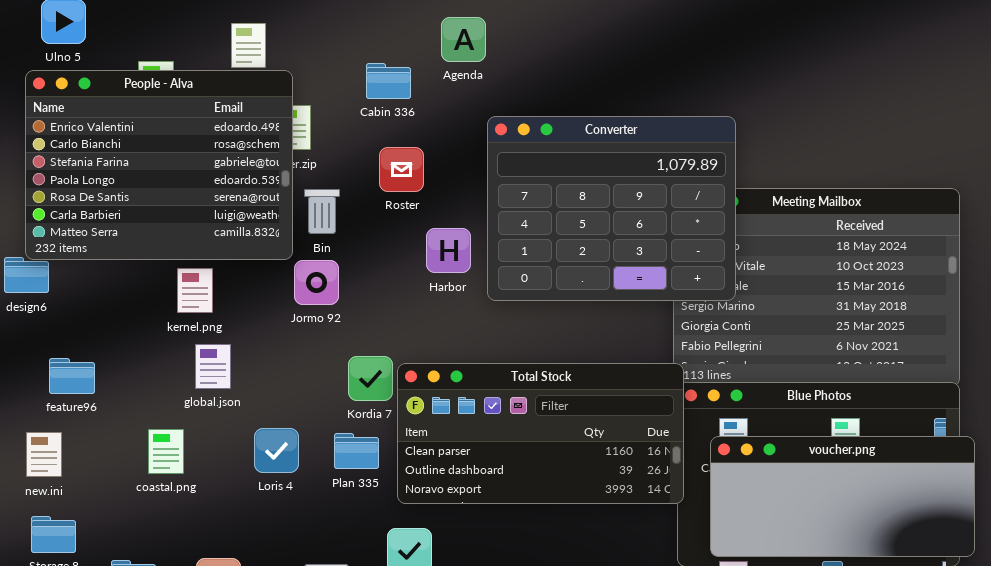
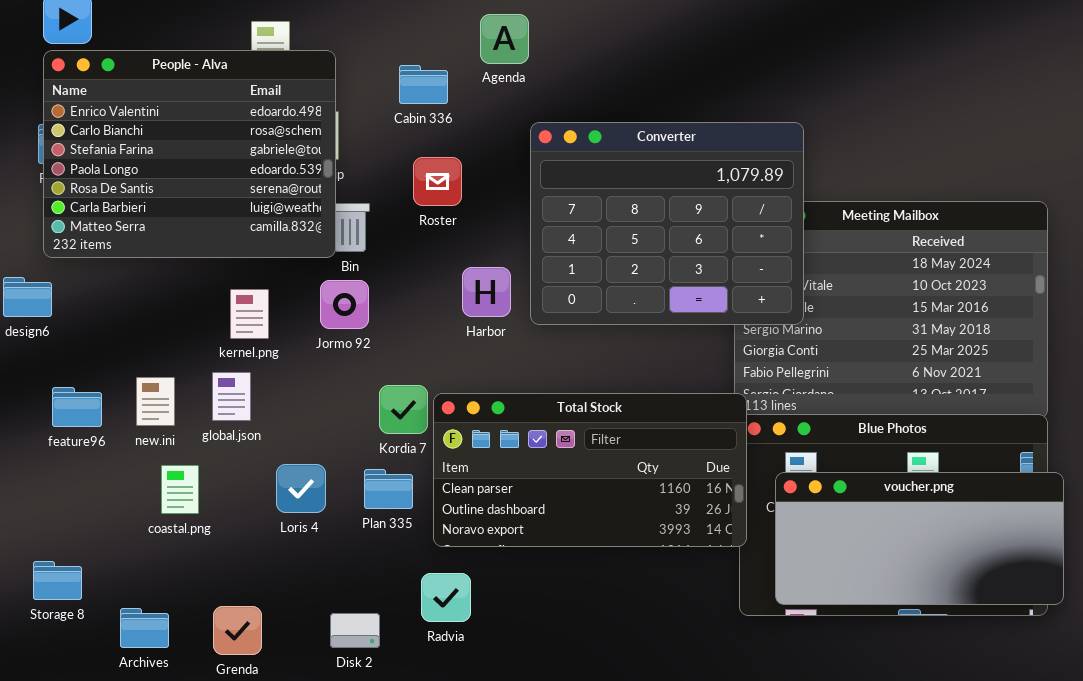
People - Alva: [25,70,293,260] -> [43,50,336,258], moved
Harbor: [426,228,471,273] -> [462,267,511,317], moved
kernel.png: [177,268,213,313] -> [230,289,269,339], moved
new.ini: [26,432,62,477] -> [136,377,175,426], moved

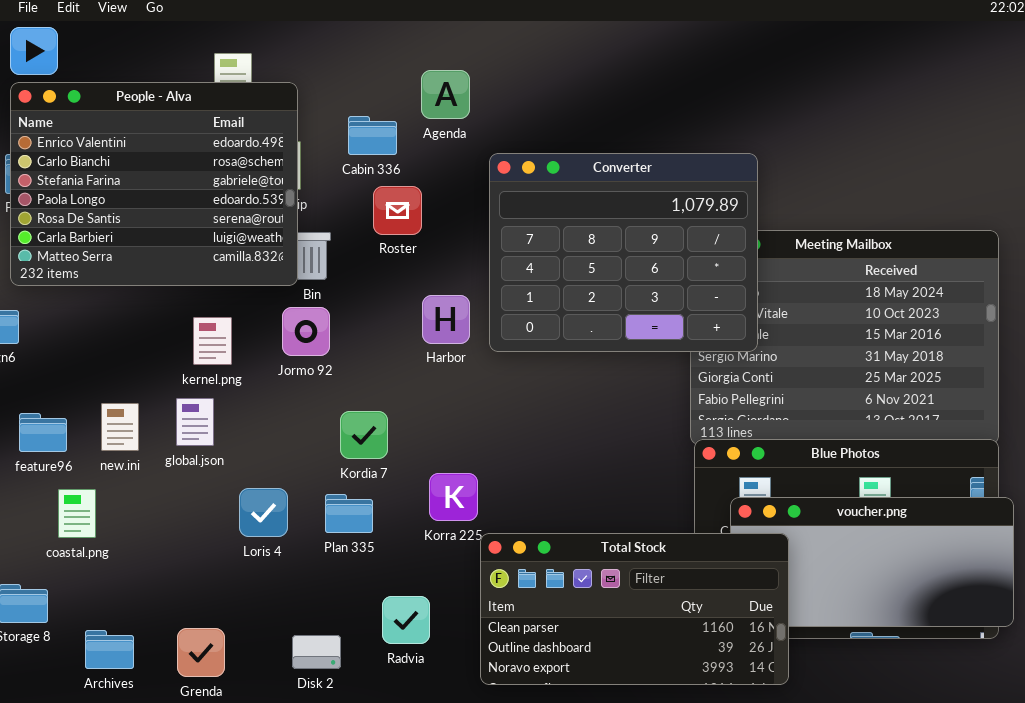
Agenda: [480,14,529,64] -> [421,70,470,119], moved
Cabin 336: [399,65,448,104] -> [348,116,397,155], moved
Total Stock: [433,393,747,547] -> [480,533,789,685], moved
coastal.png: [161,465,199,514] -> [58,489,96,538], moved

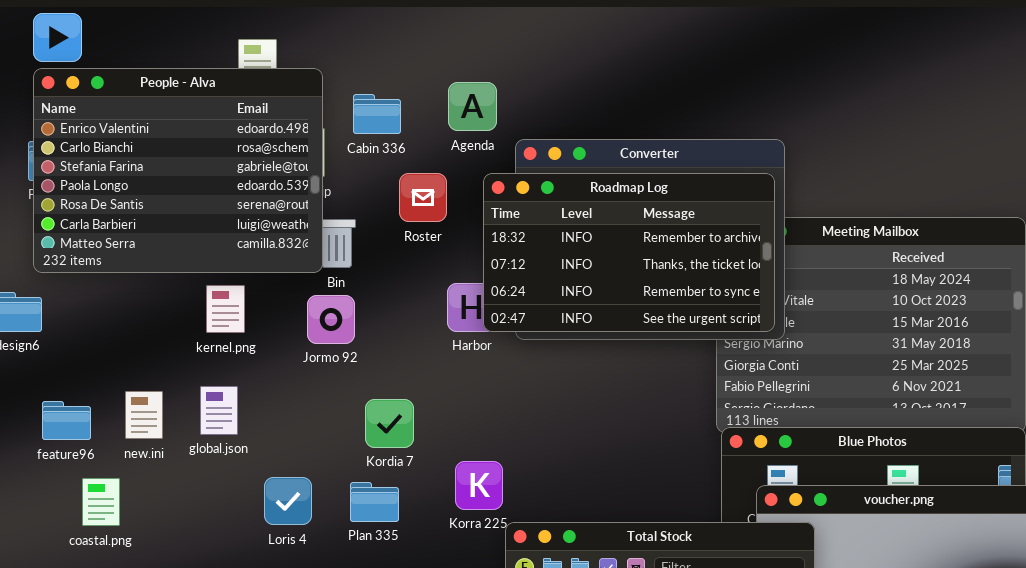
Agenda: [421,70,470,119] -> [448,82,497,131], moved
Cabin 336: [348,116,397,155] -> [353,94,401,134], moved
Roadmap Log: none -> [483,173,775,332], opened
kernel.png: [193,317,232,365] -> [206,285,245,333], moved

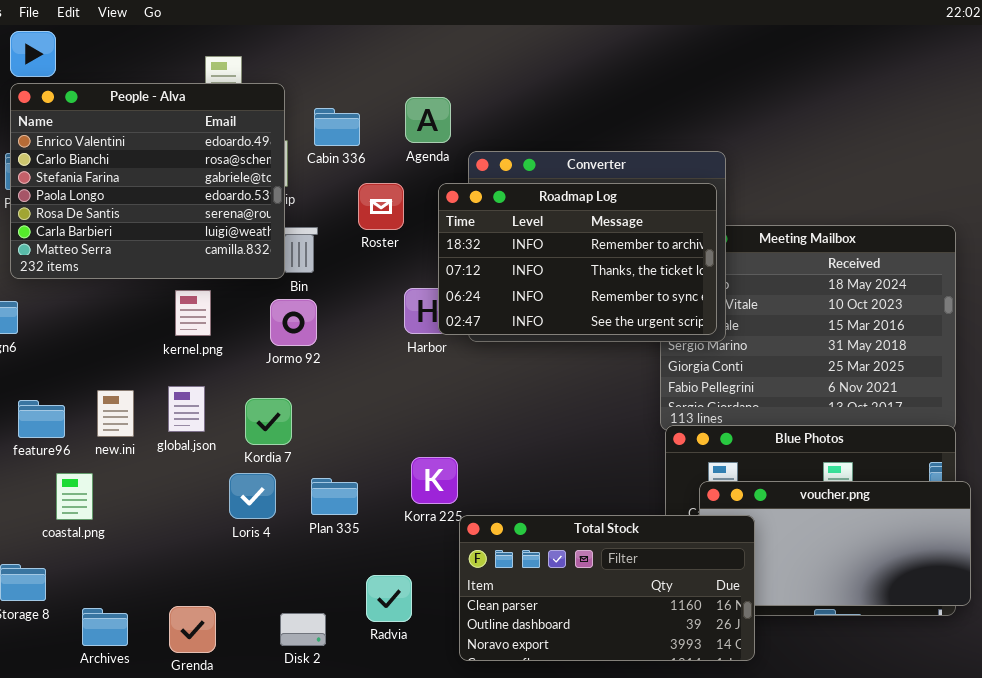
Kordia 7: [365,399,414,448] -> [245,398,292,445], moved

